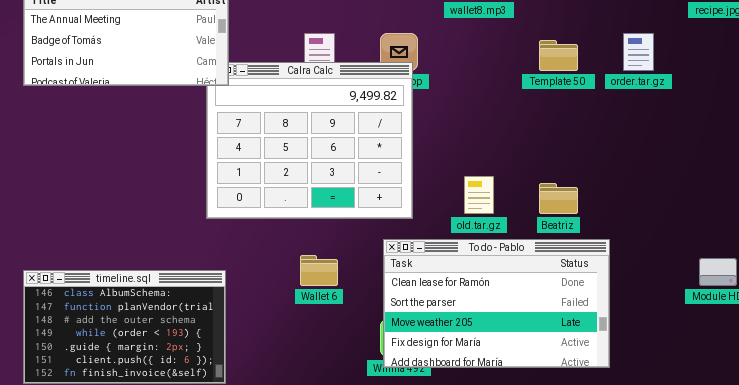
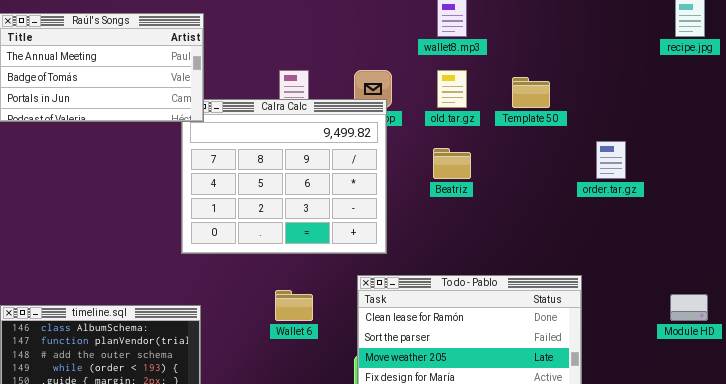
order.tar.gz: [623,33,654,71] -> [596,141,626,179], moved
old.tar.gz: [464,176,494,214] -> [437,70,467,108], moved
Beatriz: [539,183,578,214] -> [433,148,471,179], moved

